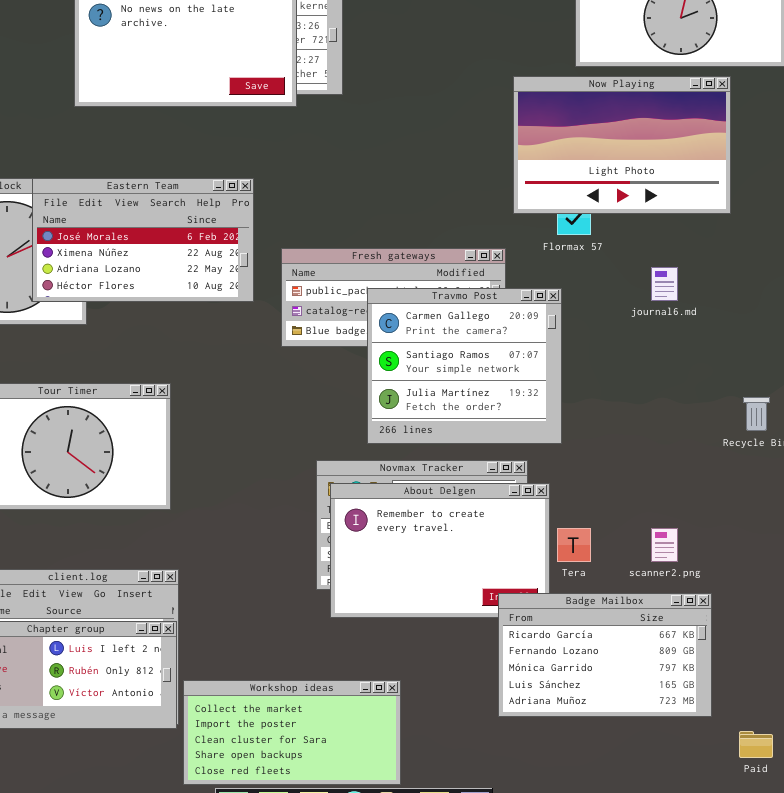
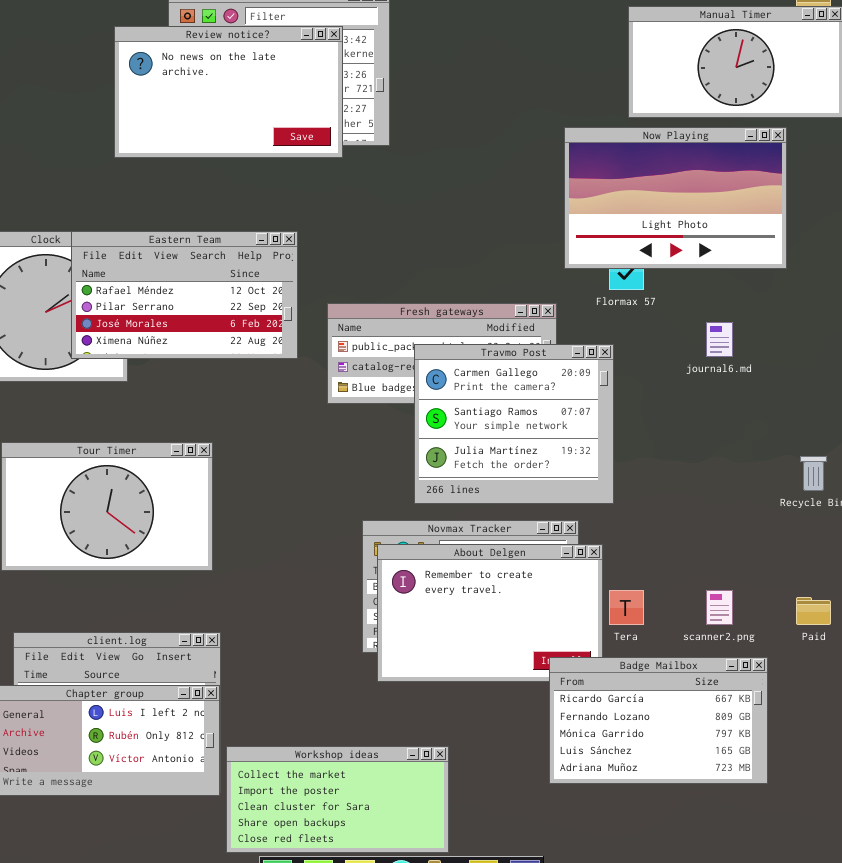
Eastern Team: [32,178,254,302] -> [71,231,298,359], scrolled up 2 rows
Paid: [739,731,773,758] -> [796,597,831,625], moved

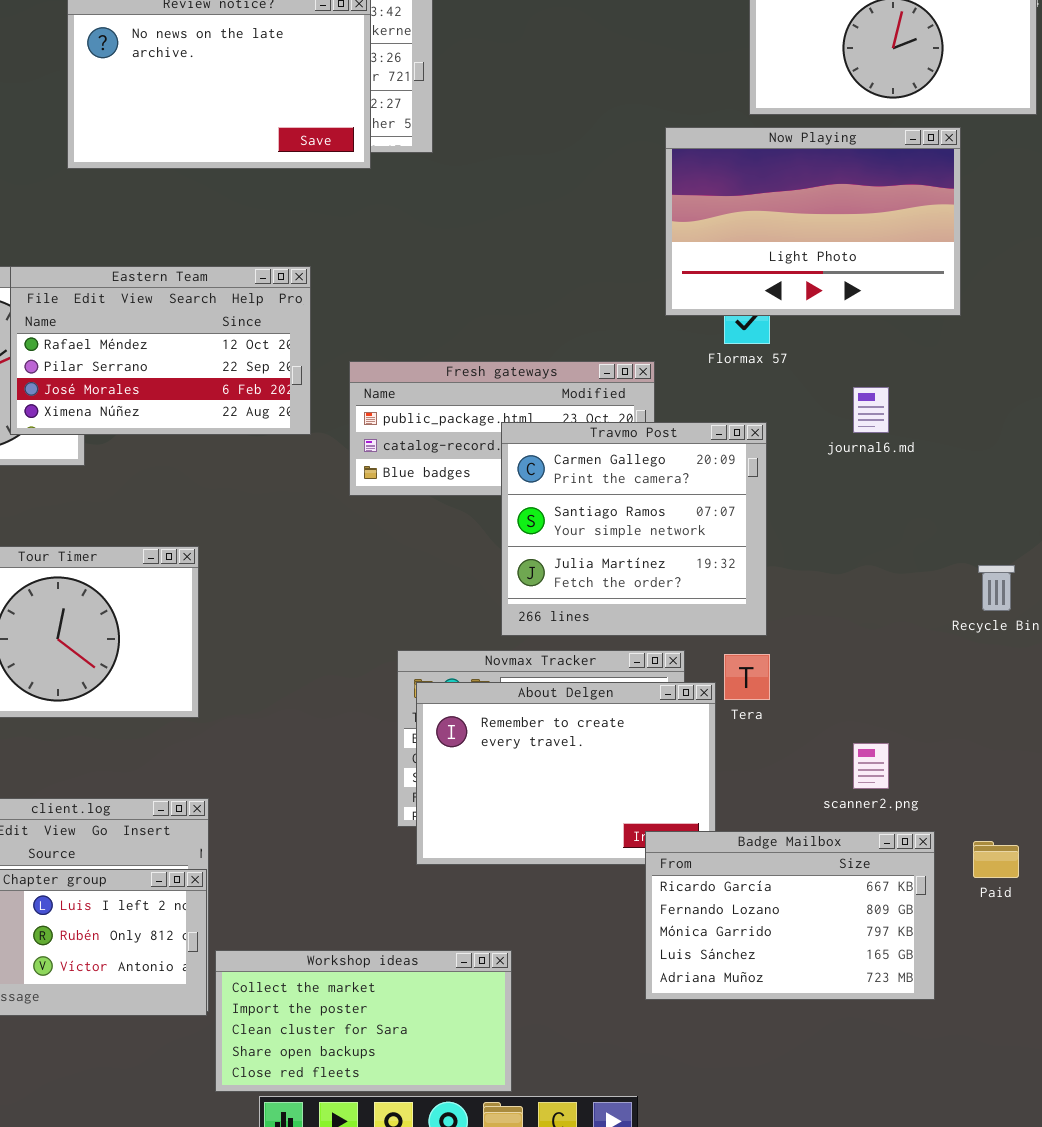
Travmo Post: [414,344,614,504] -> [501,422,767,636], moved
Tera: [609,590,644,625] -> [724,654,770,700], moved
Paid: [796,597,831,625] -> [973,841,1019,878], moved

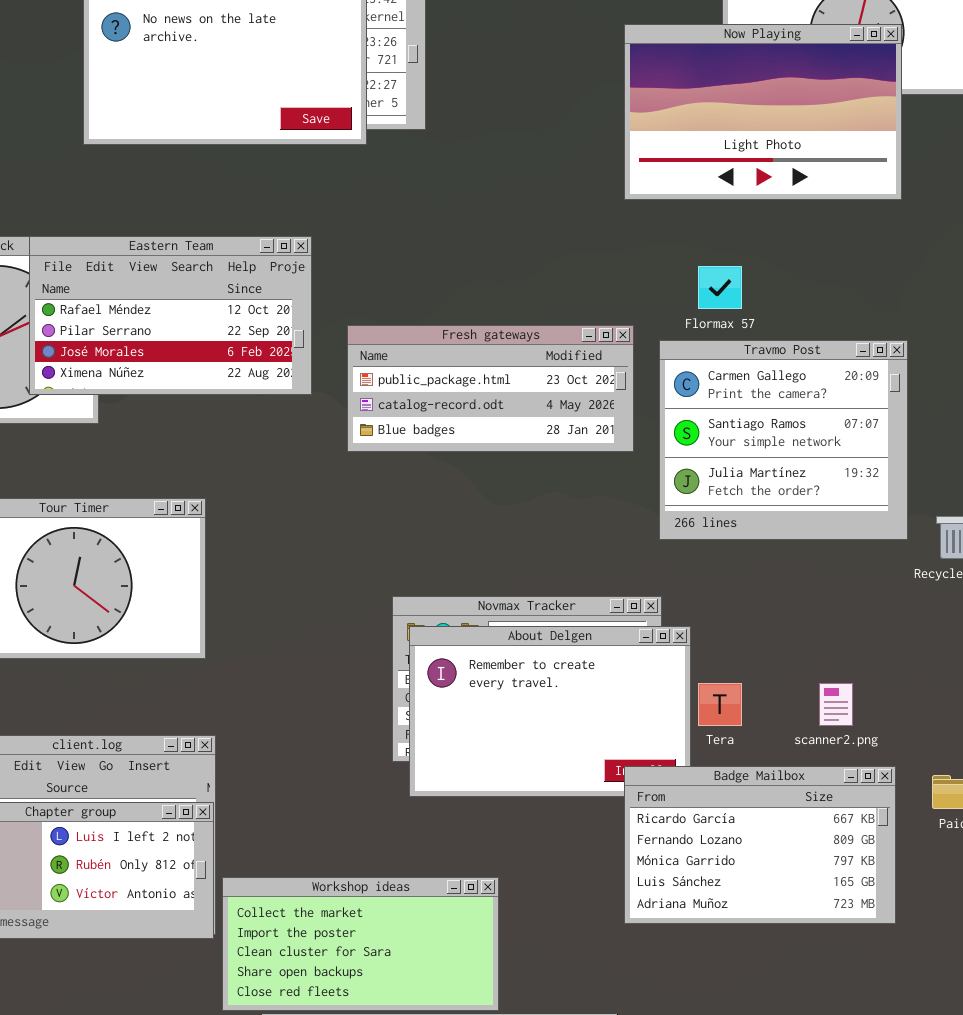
Now Playing: [665,127,961,316] -> [624,24,902,200], moved
Travmo Post: [501,422,767,636] -> [659,340,908,540], moved
Tera: [724,654,770,700] -> [698,683,742,726], moved

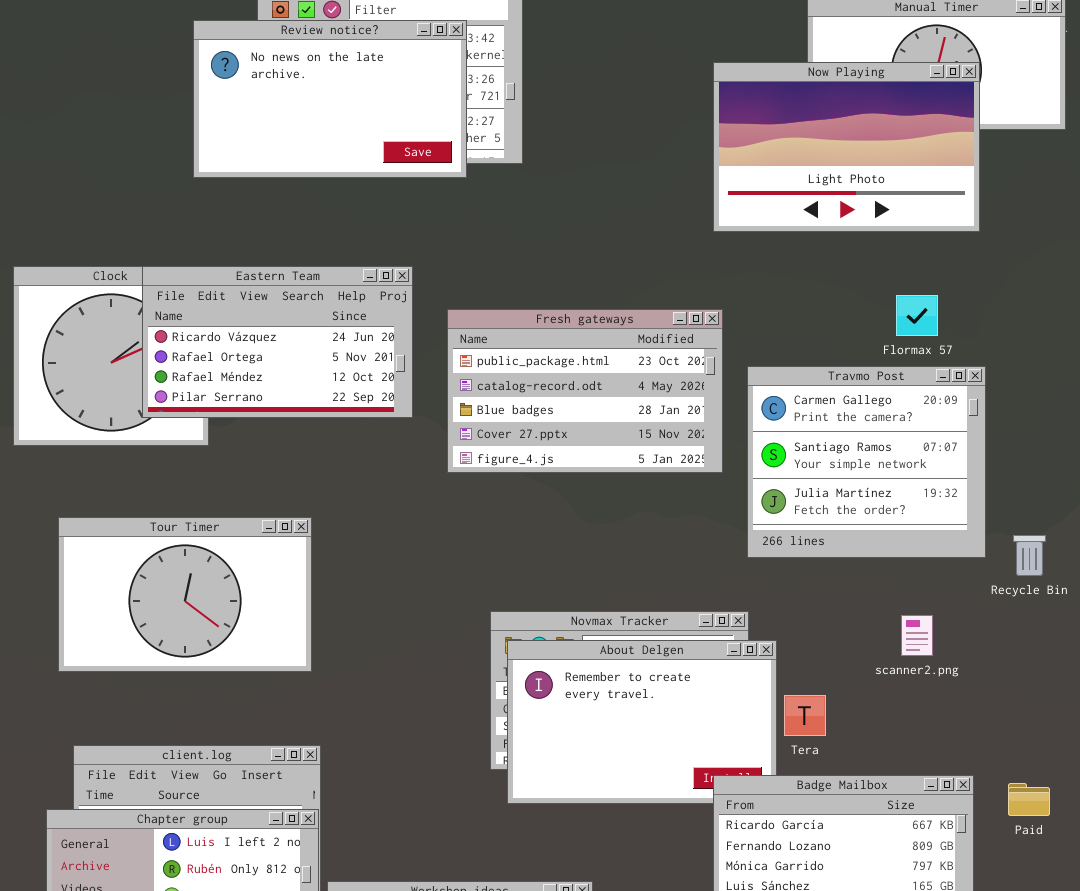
Eastern Team: [29,236,312,395] -> [142,266,413,418], scrolled up 2 rows
Flormax 57: [698,266,742,309] -> [896,295,938,336], moved
Fresh gateways: [347,325,634,452] -> [447,309,723,473], resized
scanner2.png: [819,683,853,726] -> [901,615,933,656], moved

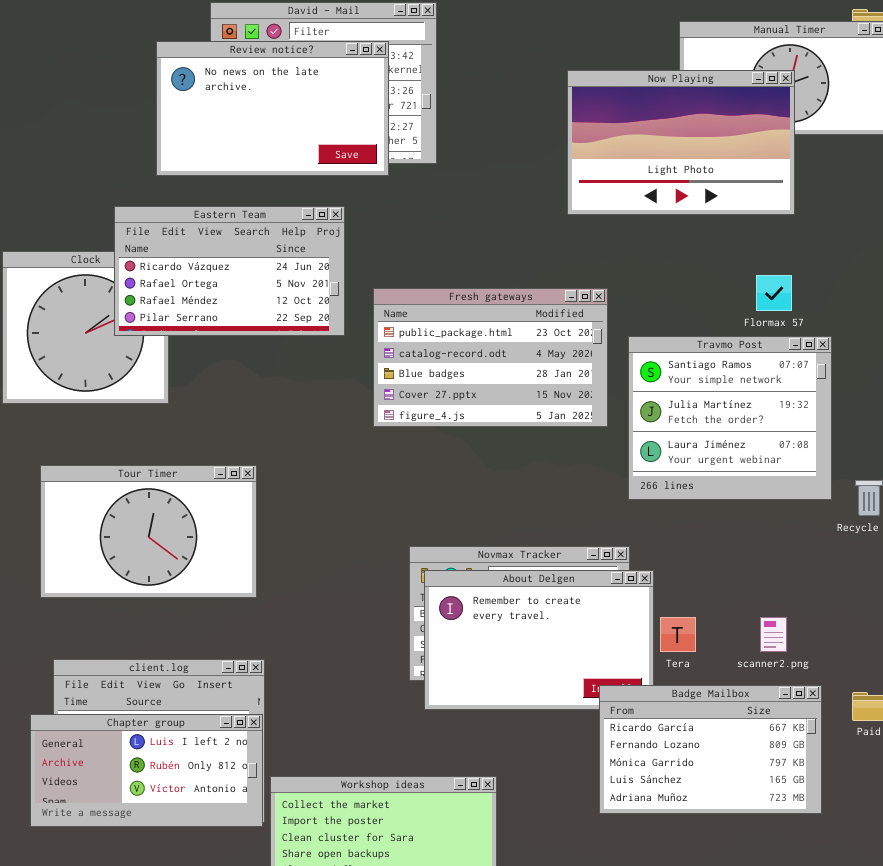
Now Playing: [713,62,980,232] -> [567,70,795,215], moved
Eastern Team: [142,266,413,418] -> [114,206,345,336], moved
Travmo Post: [747,366,986,558] -> [628,336,832,500], scrolled down 1 row
scanner2.png: [901,615,933,656] -> [760,617,787,652], moved

